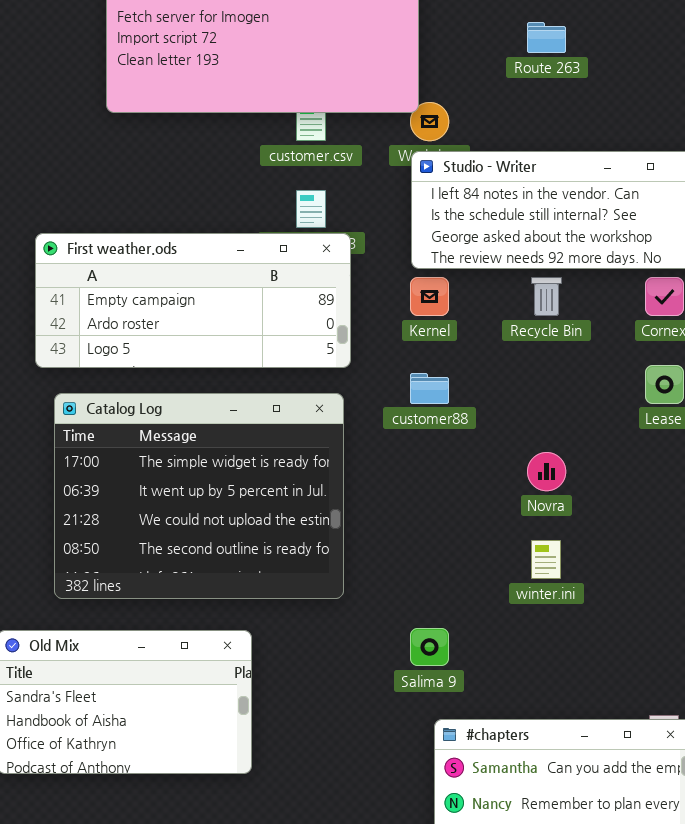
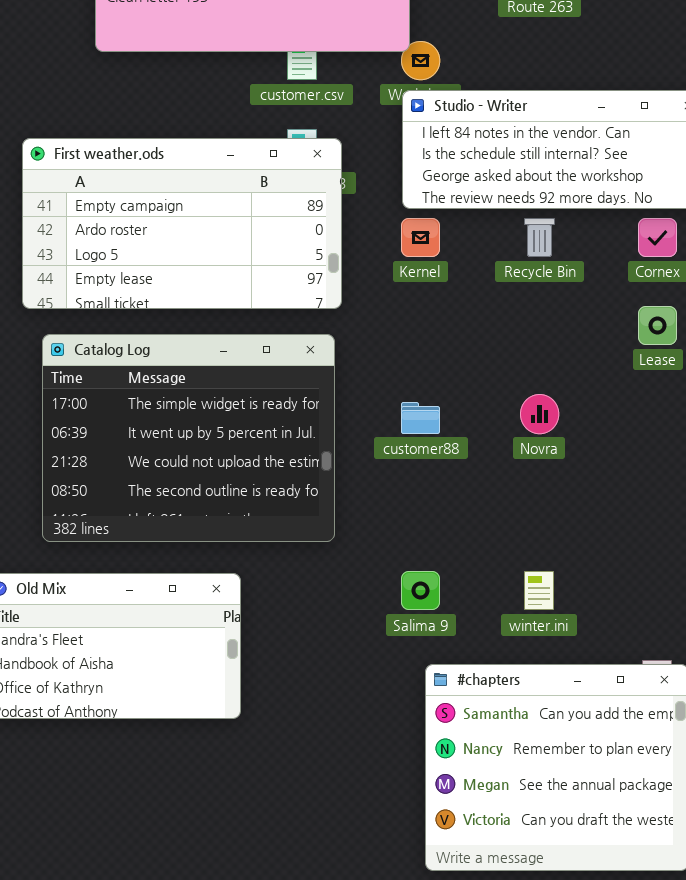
First weather.ods: [35,233,351,368] -> [22,138,342,309], resized
customer88: [410,373,449,404] -> [401,402,440,434], moved
winter.ini: [531,540,561,579] -> [524,571,554,610], moved

